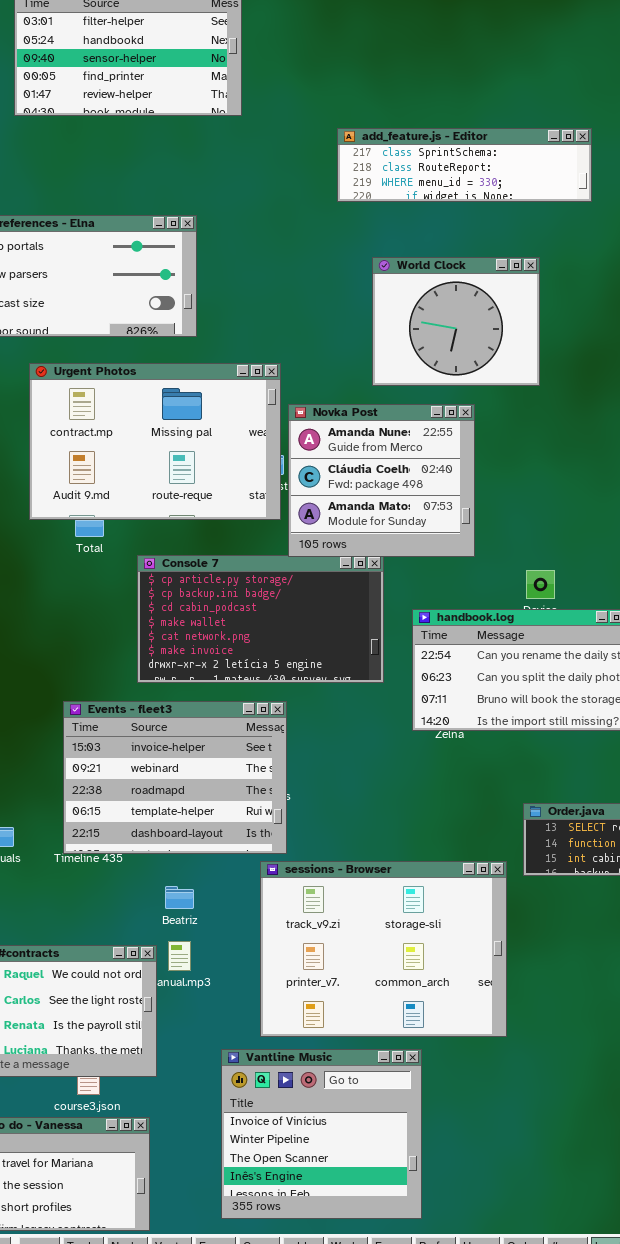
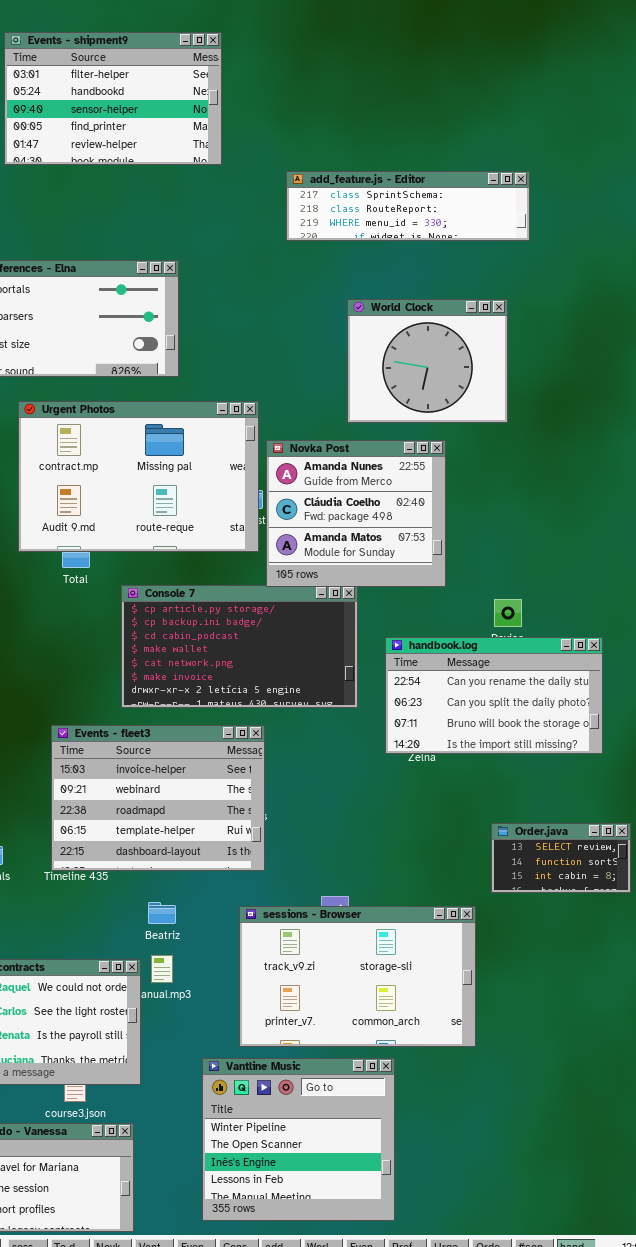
add_feature.js - Editor: [337,128,592,202] -> [286,171,530,241], moved
sessions - Browser: [260,861,507,1037] -> [239,906,476,1047], resized
Vantline Music: [221,1049,422,1219] -> [202,1058,395,1221], scrolled down 1 row

